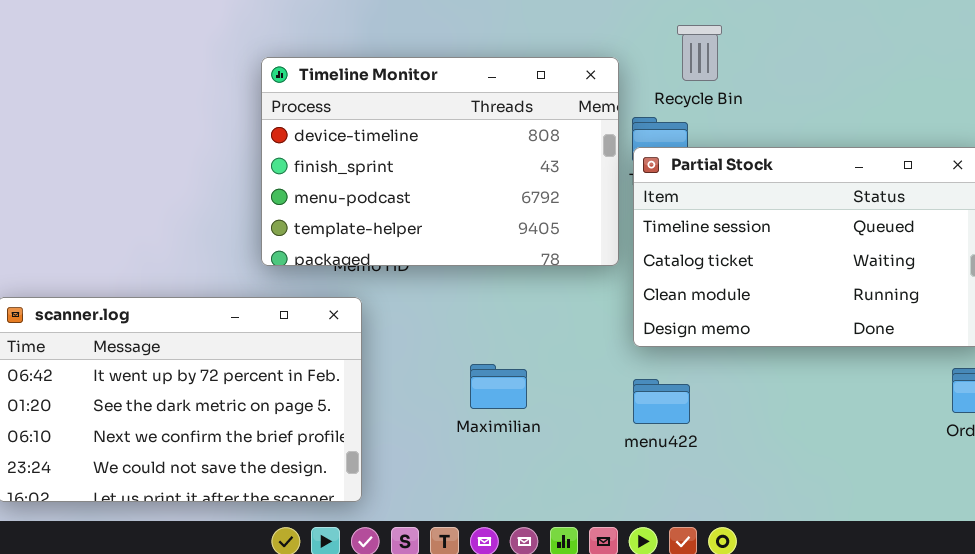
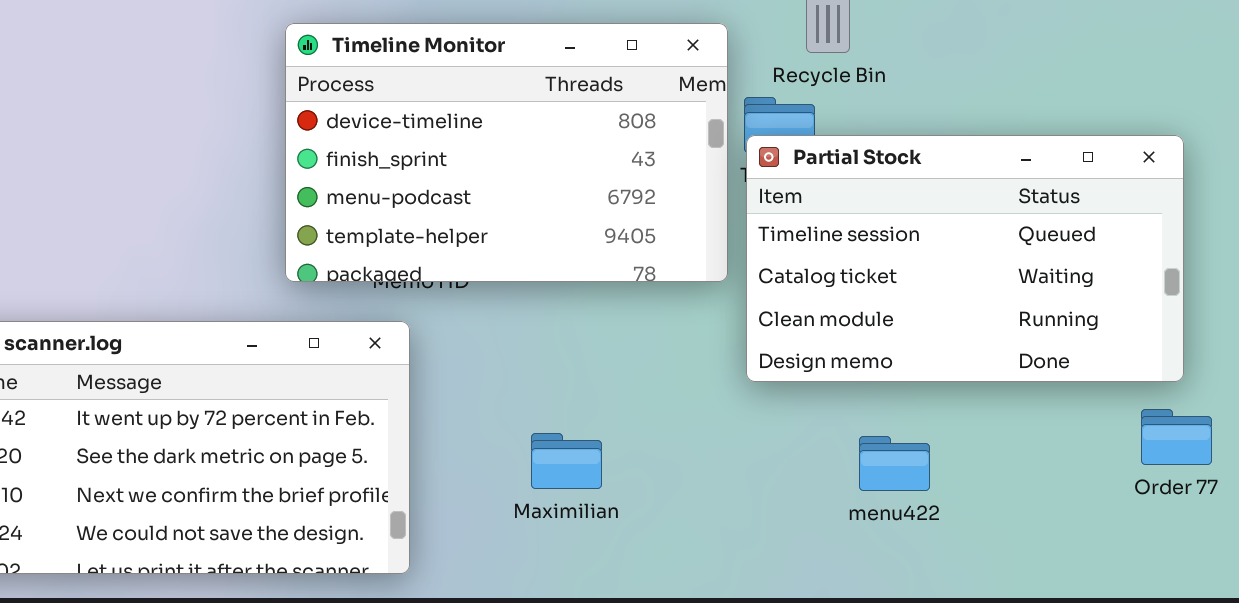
Maximilian: [470,364,527,409] -> [531,433,602,489], moved
menu422: [633,379,690,424] -> [859,436,930,491], moved

